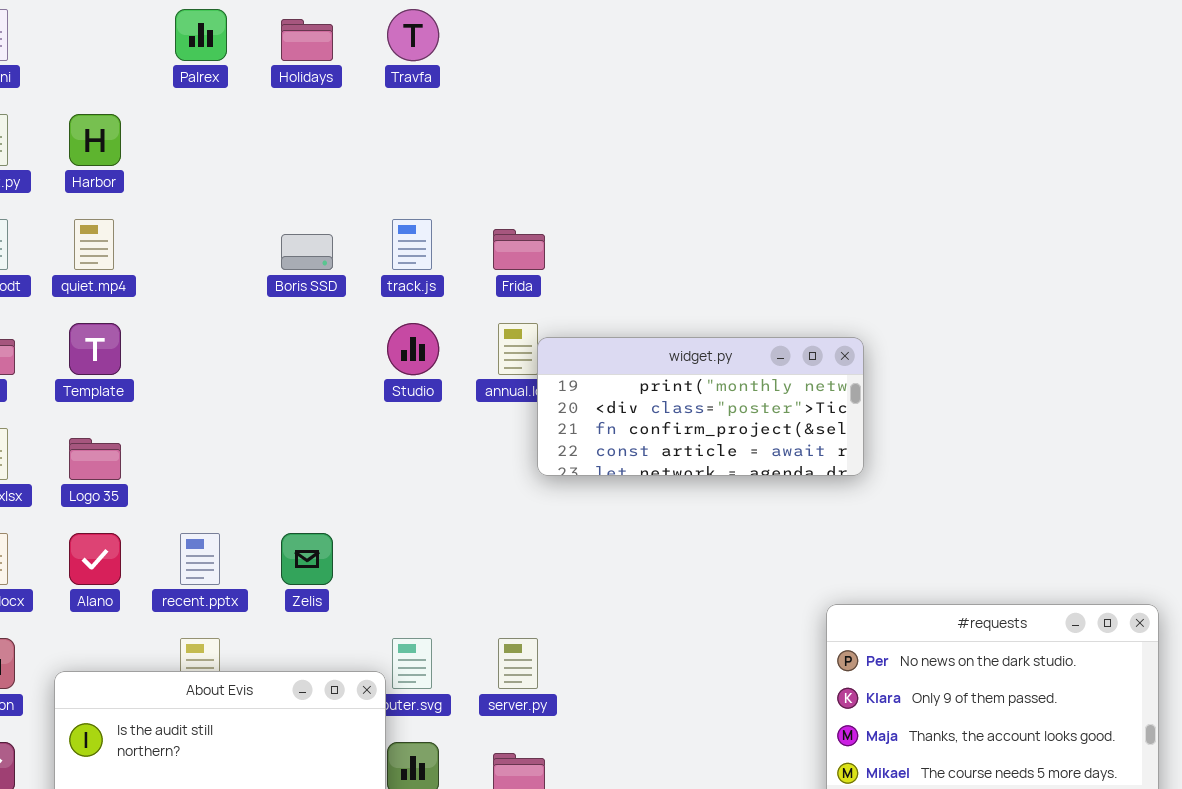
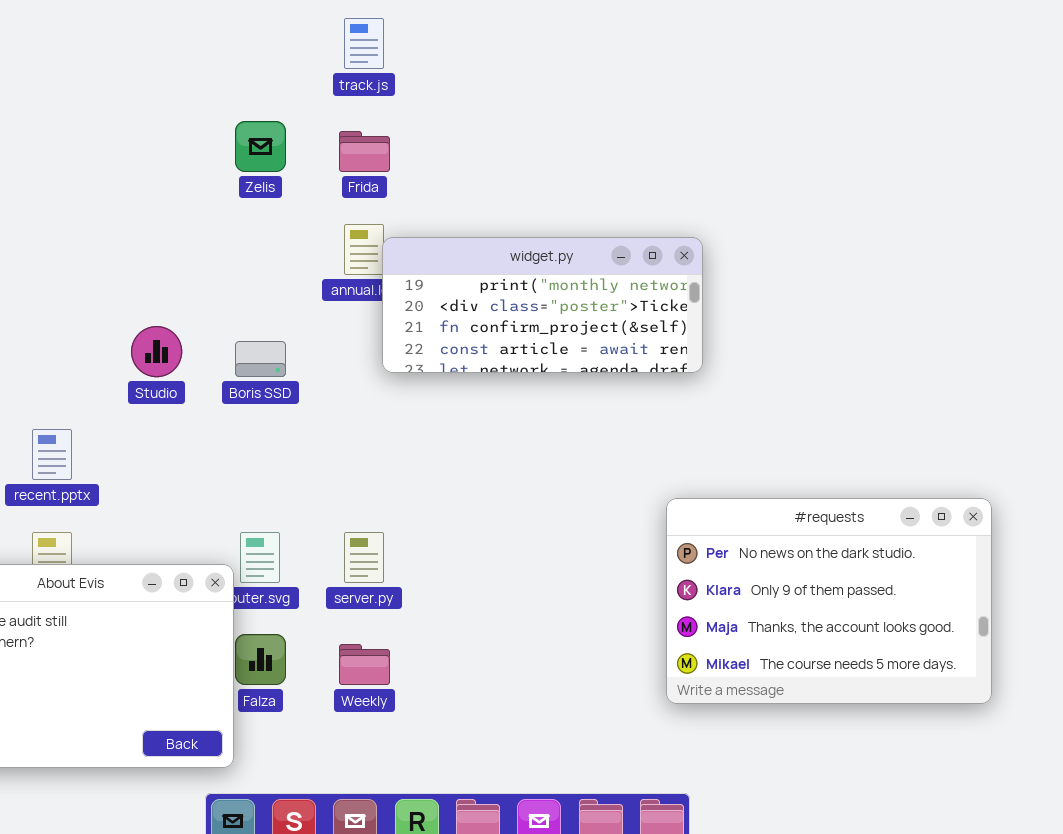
track.js: [392,219,432,270] -> [344,18,384,69], moved
Boris SSD: [281,234,333,270] -> [235,341,286,377], moved
Studio: [387,323,439,375] -> [131,326,182,377], moved
Zelis: [281,533,333,585] -> [235,121,286,172], moved

